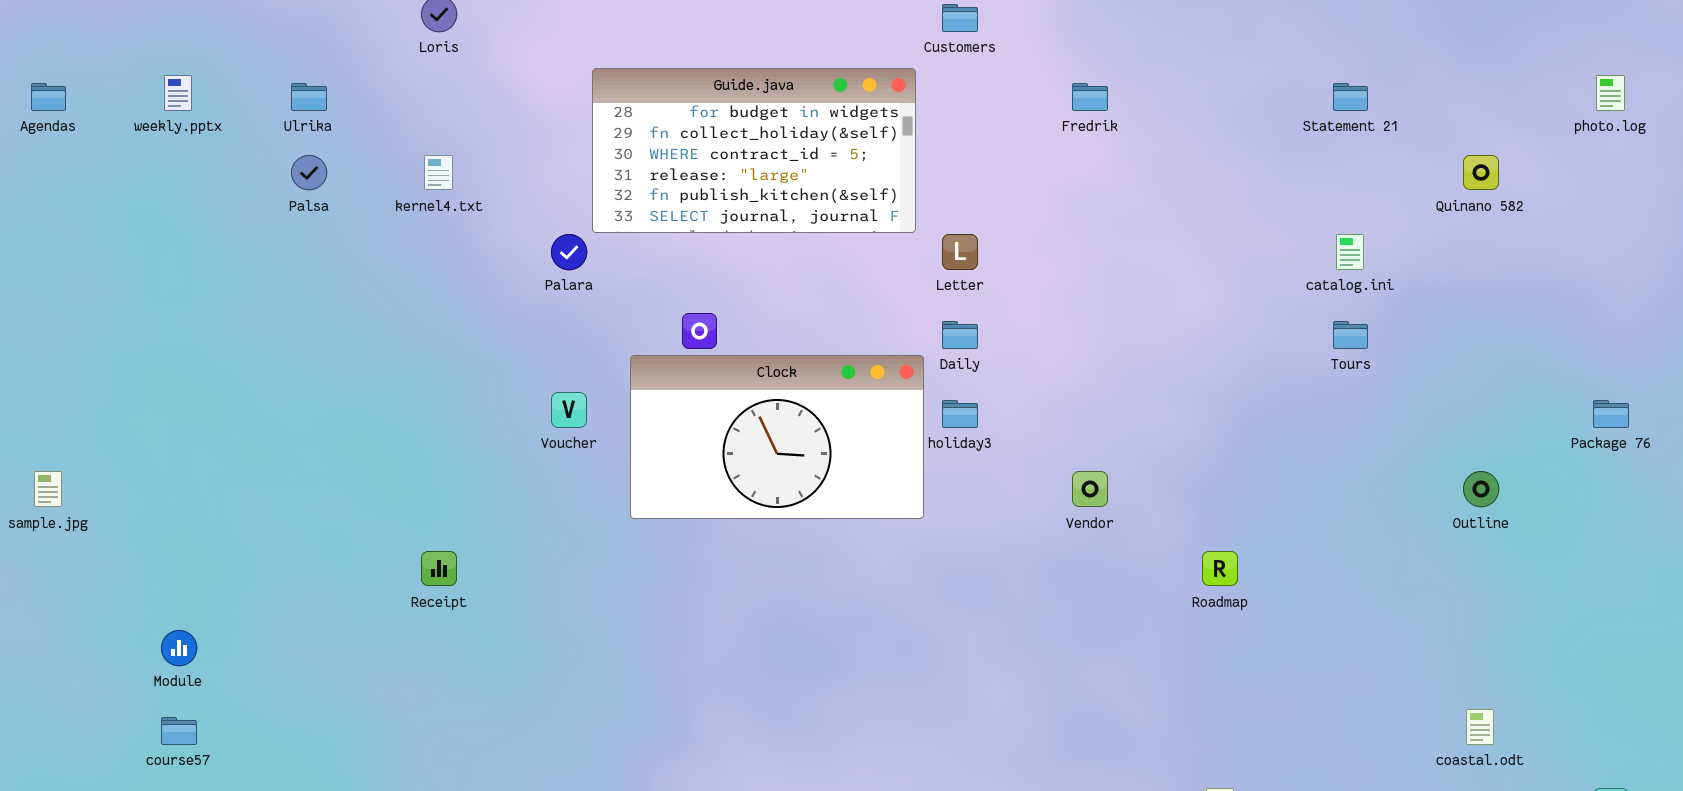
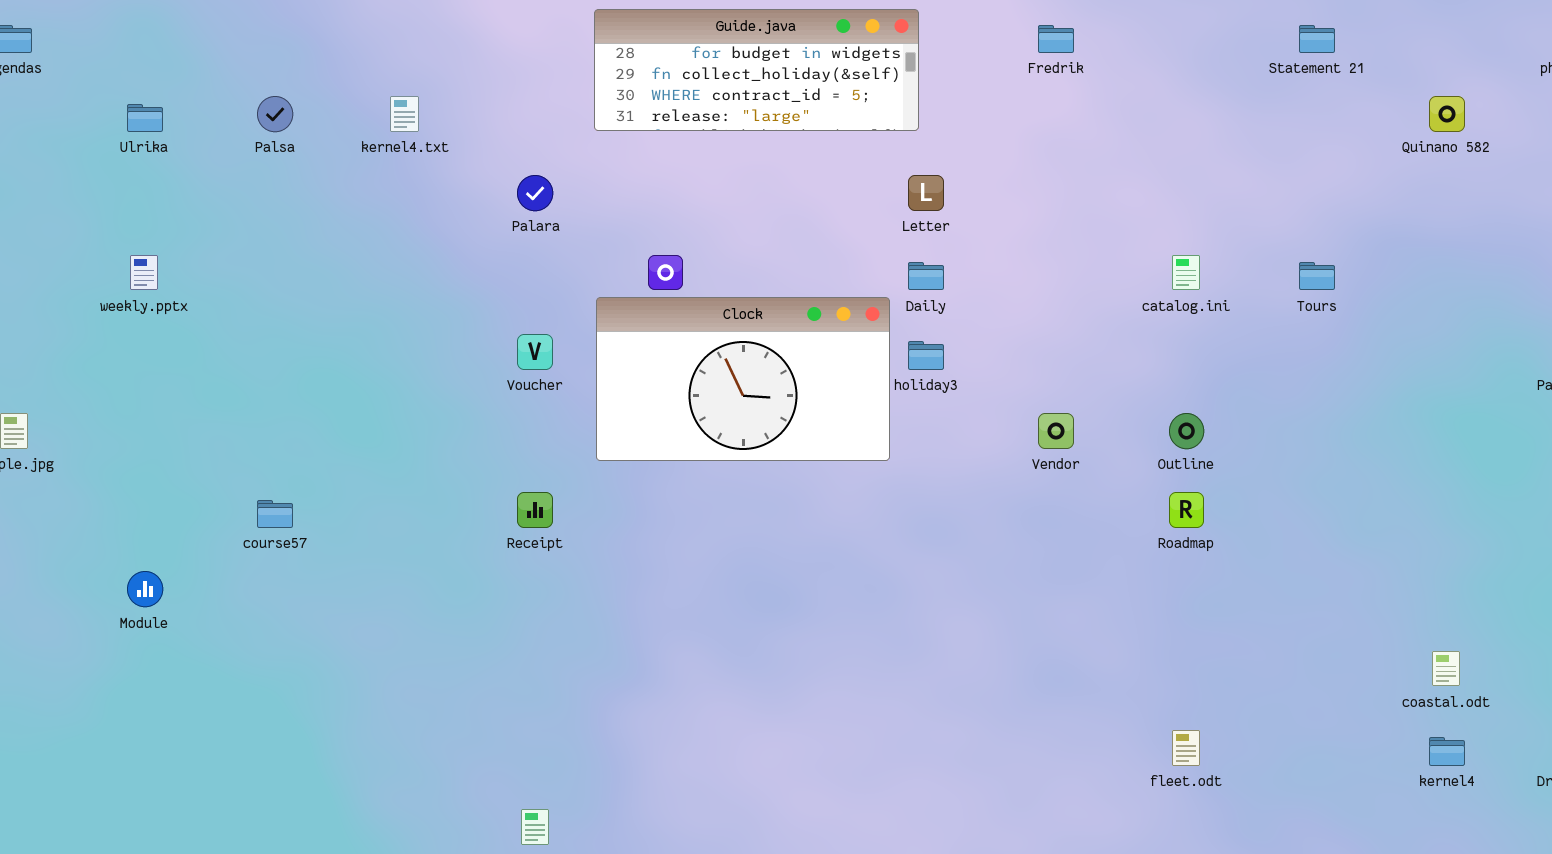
Guide.java: [592,68,916,233] -> [594,9,919,131], moved, resized
weekly.pptx: [164,75,192,111] -> [130,255,158,290], moved
Ulrika: [291,83,327,111] -> [127,104,163,132], moved
catalog.ini: [1336,234,1364,270] -> [1172,255,1200,290], moved
Outline: [1463,471,1499,507] -> [1169,413,1204,449], moved
Receipt: [421,551,457,586] -> [517,492,553,528], moved
course57: [161,717,197,745] -> [257,500,293,528], moved

